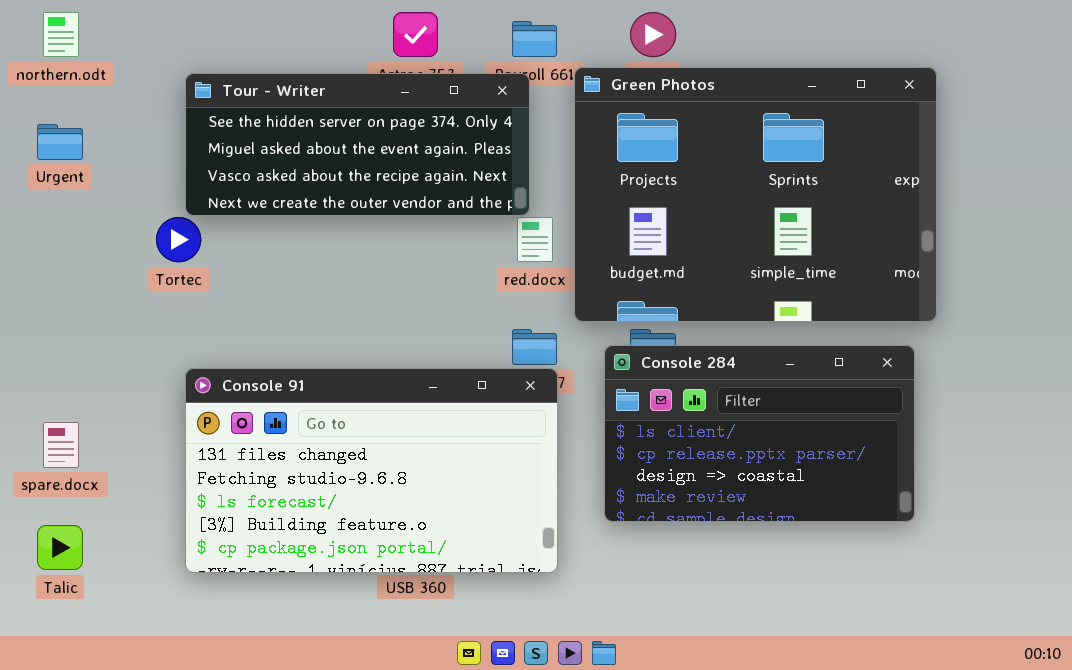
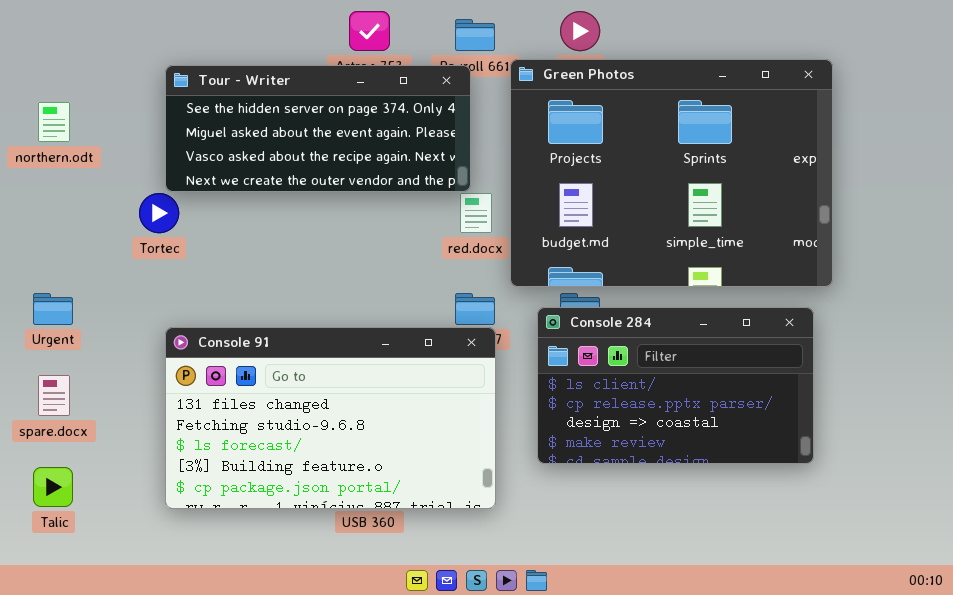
northern.odt: [43,12,79,57] -> [38,102,70,142], moved
Urgent: [37,124,83,160] -> [33,293,73,325], moved

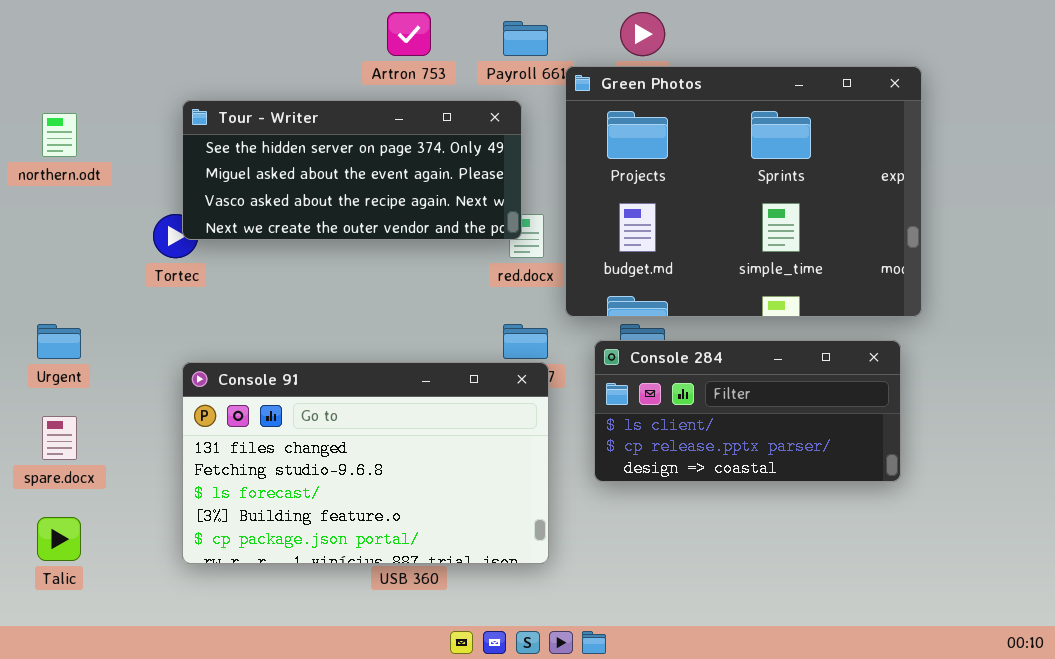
Tour - Writer: [165,65,471,192] -> [182,100,522,240], moved
Console 284: [537,307,814,464] -> [594,340,901,482], resized

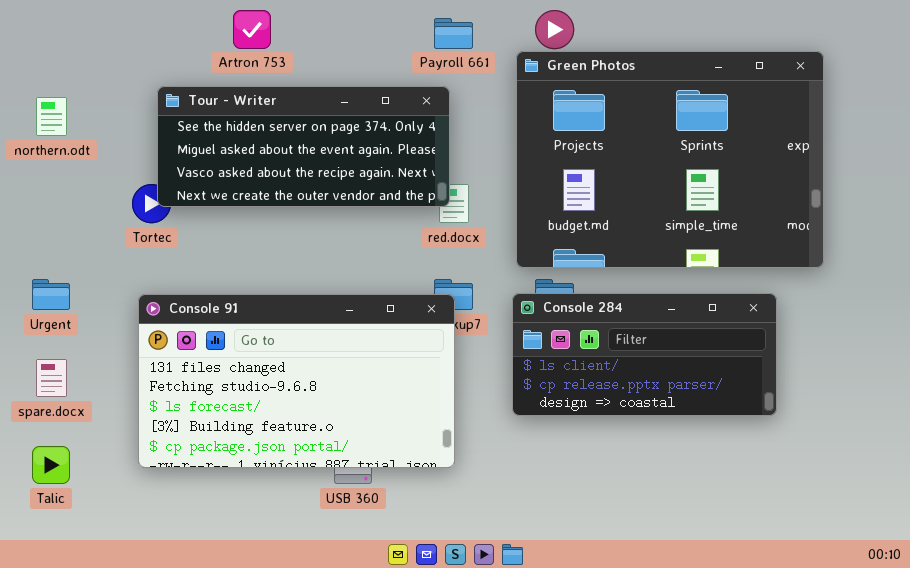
Artron 753: [387,12,431,56] -> [233,10,271,49], moved
Green Photos: [565,66,922,317] -> [516,51,824,268], moved
Console 91: [182,362,549,564] -> [138,294,455,468], moved

